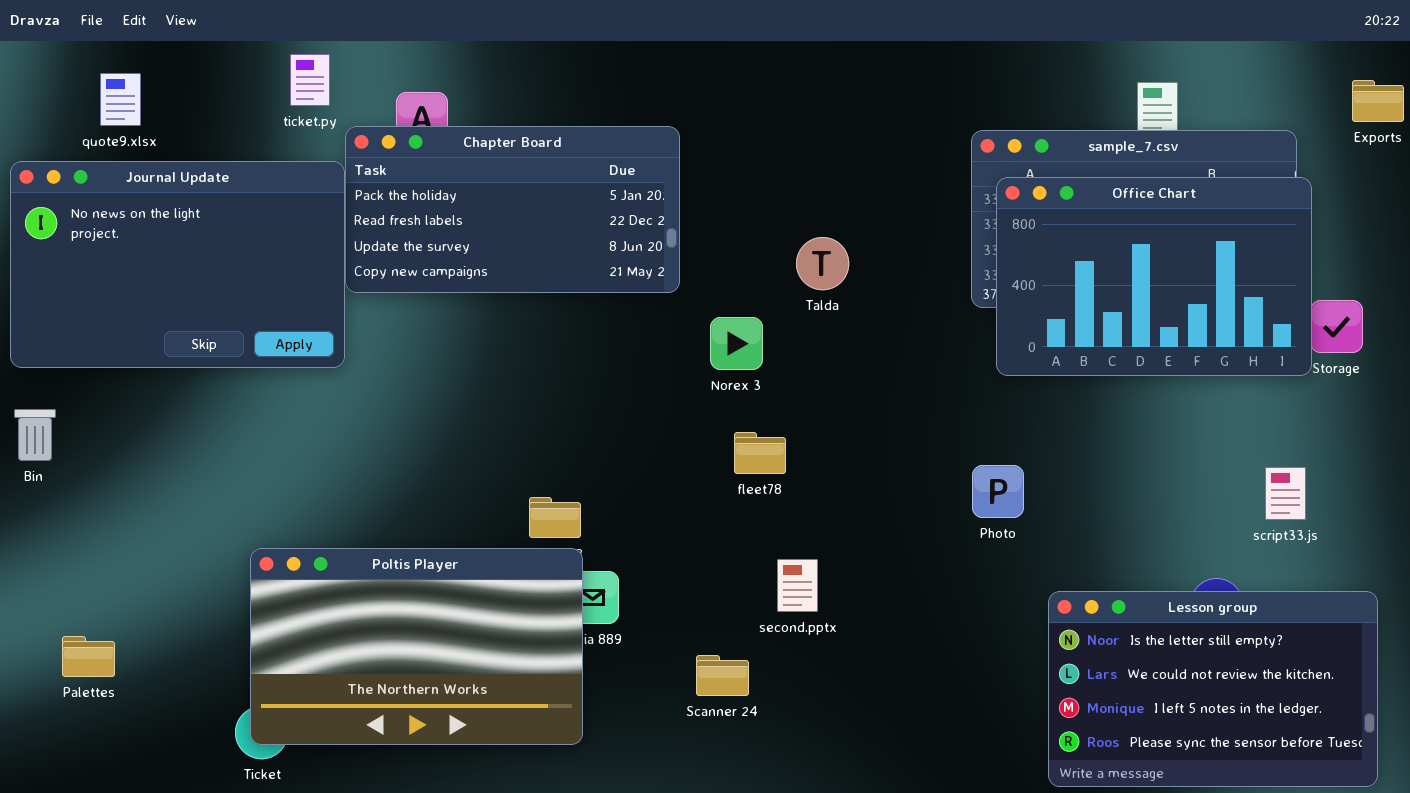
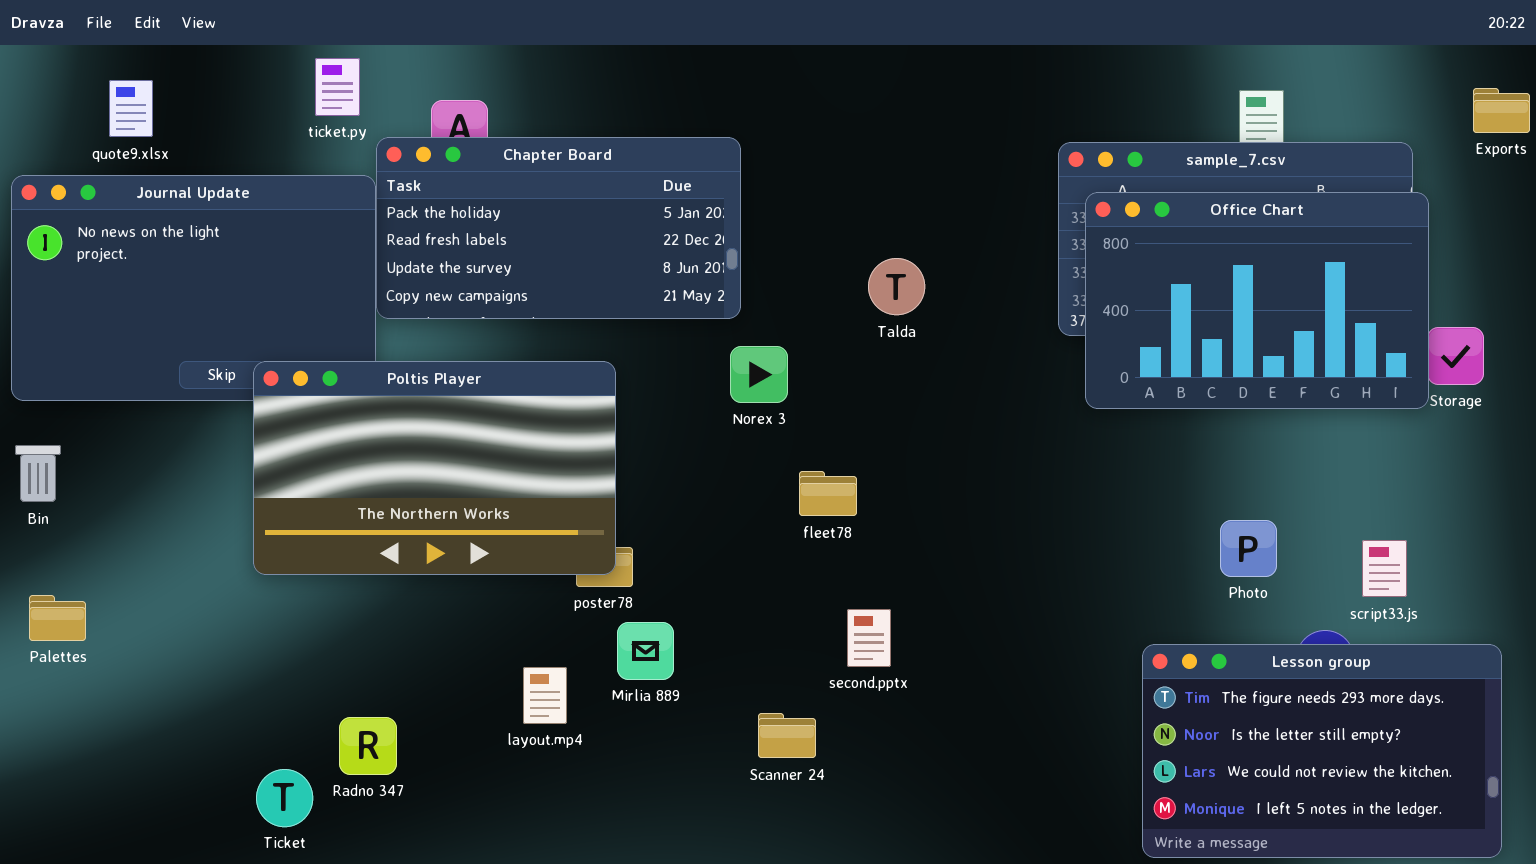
Norex 3: [710,317,763,370] -> [730,346,788,403], moved
Photo: [972,465,1024,518] -> [1220,520,1277,577], moved
script33.js: [1265,467,1306,520] -> [1362,540,1407,597], moved
Poltis Player: [250,548,583,745] -> [253,361,616,575], moved
Lesson group: [1048,591,1378,787] -> [1142,644,1502,858], scrolled up 1 row
Palettes: [62,636,115,677] -> [29,595,86,641], moved

